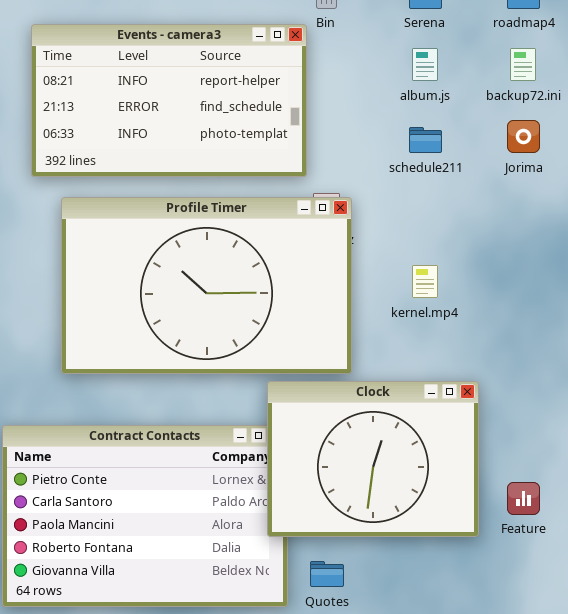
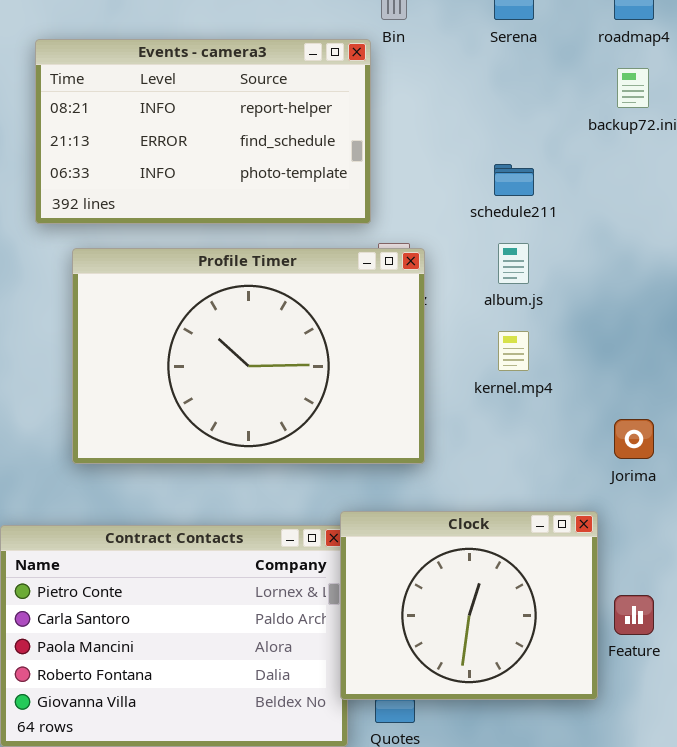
album.js: [412,48,438,81] -> [498,243,529,284], moved
Jorima: [507,120,540,153] -> [614,419,654,459], moved
Clock: [267,381,479,537] -> [340,511,598,700], moved

